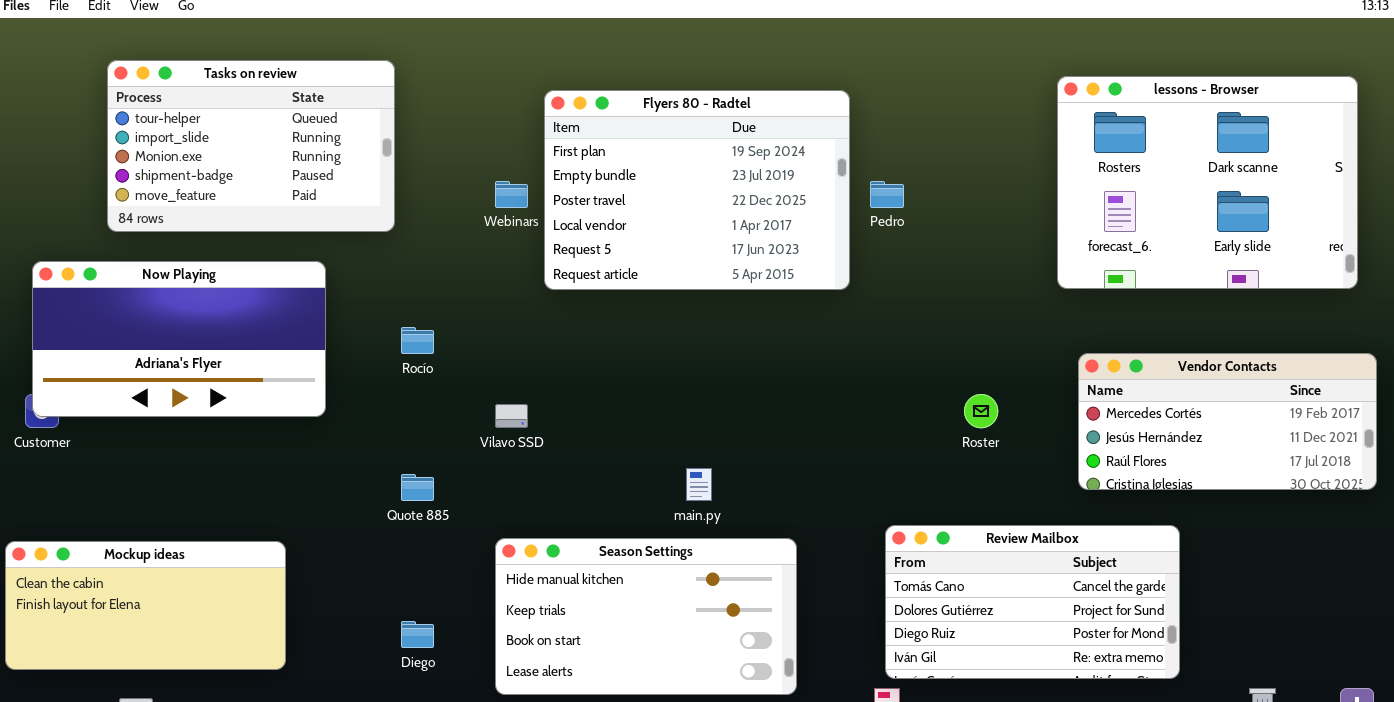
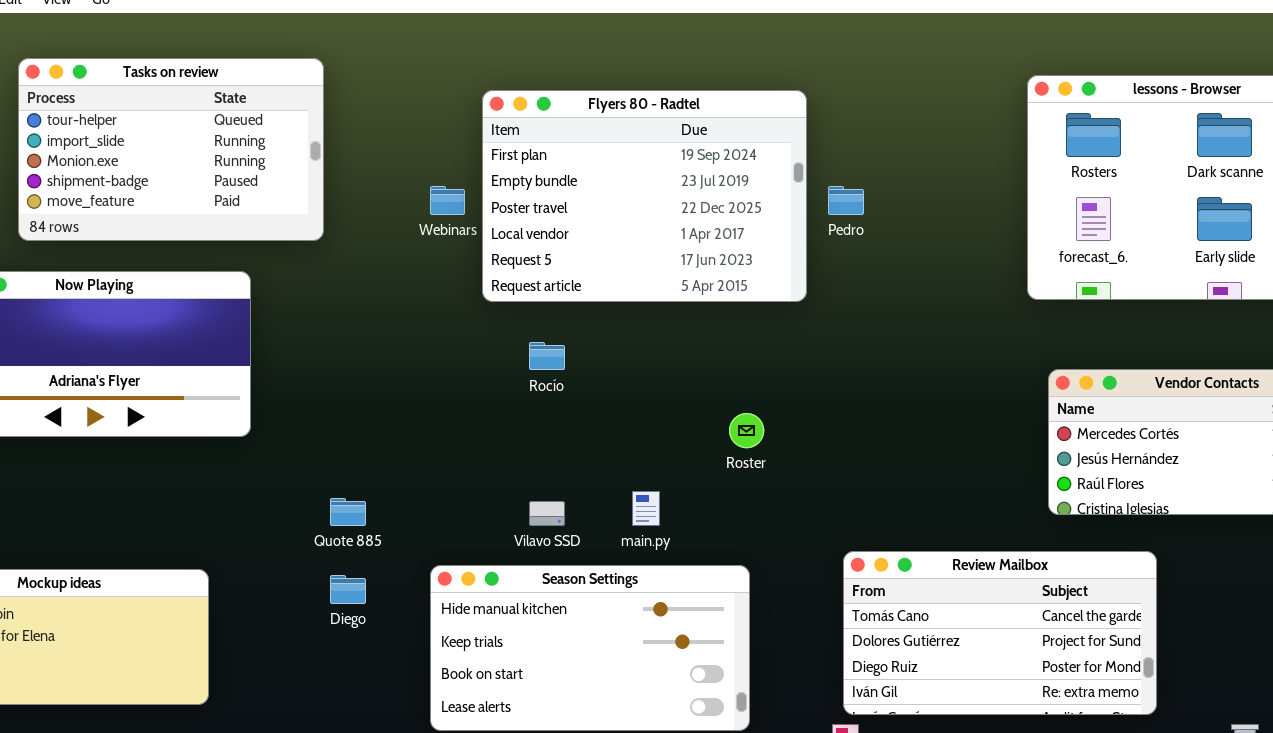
Rocío: [401,327,434,354] -> [529,342,565,370], moved
Roster: [964,394,998,428] -> [729,413,764,448], moved
Vilavo SSD: [495,404,528,428] -> [529,501,565,526], moved
Diego: [401,621,434,648] -> [330,575,366,604], moved

